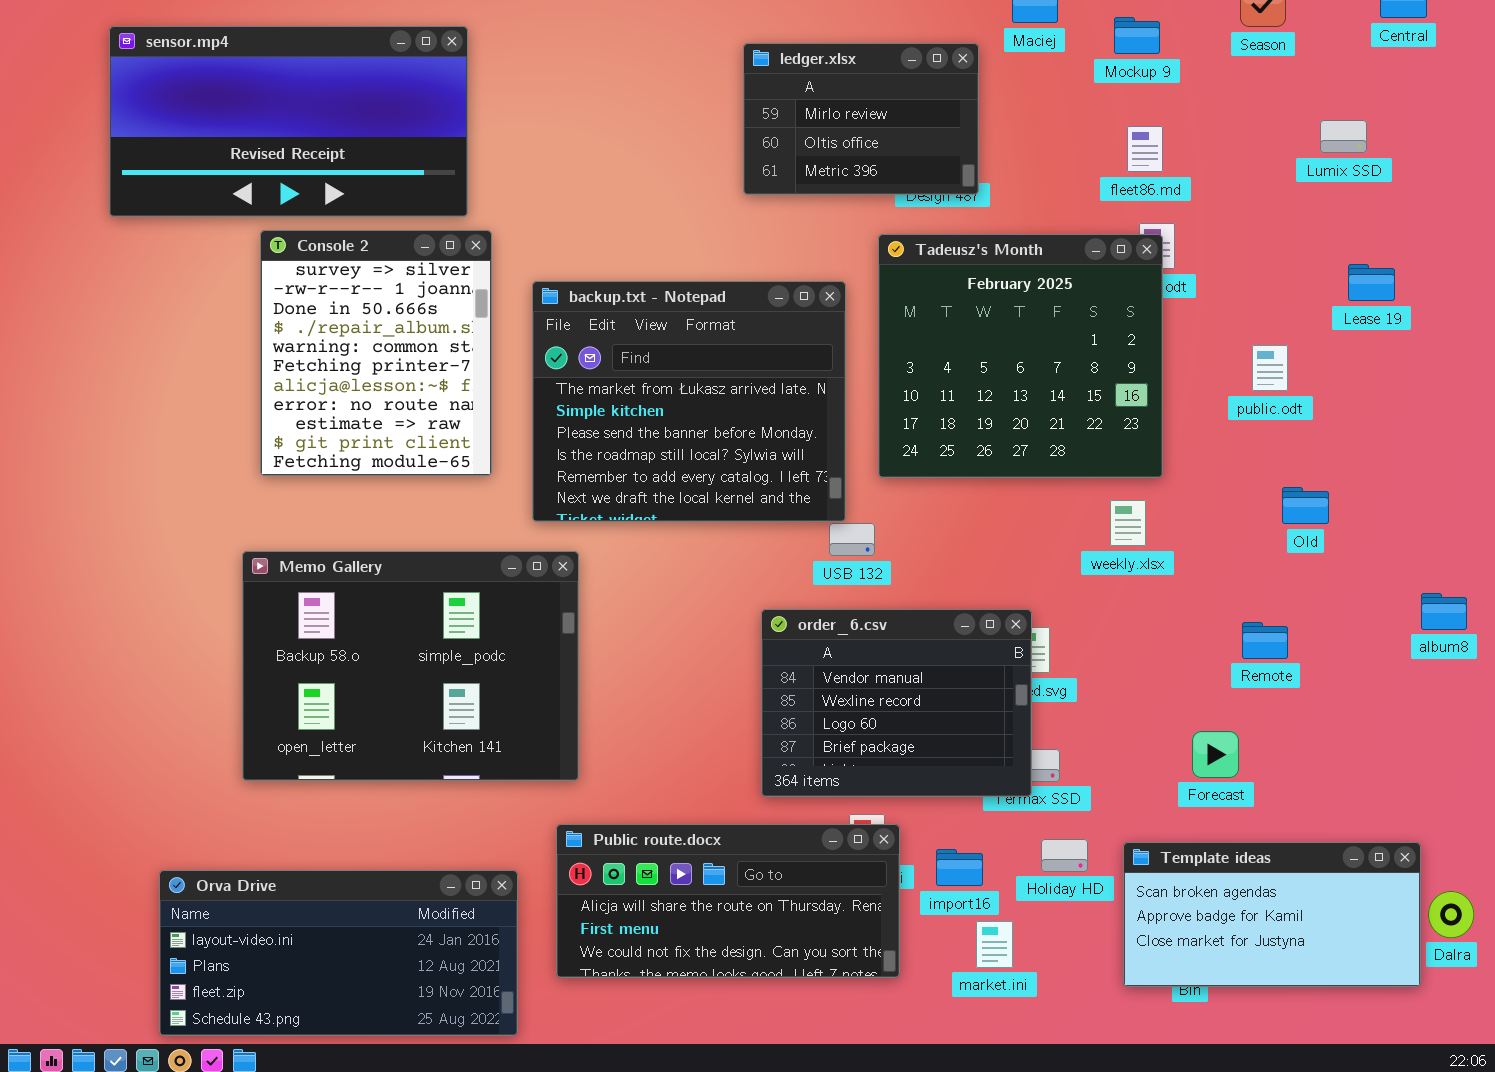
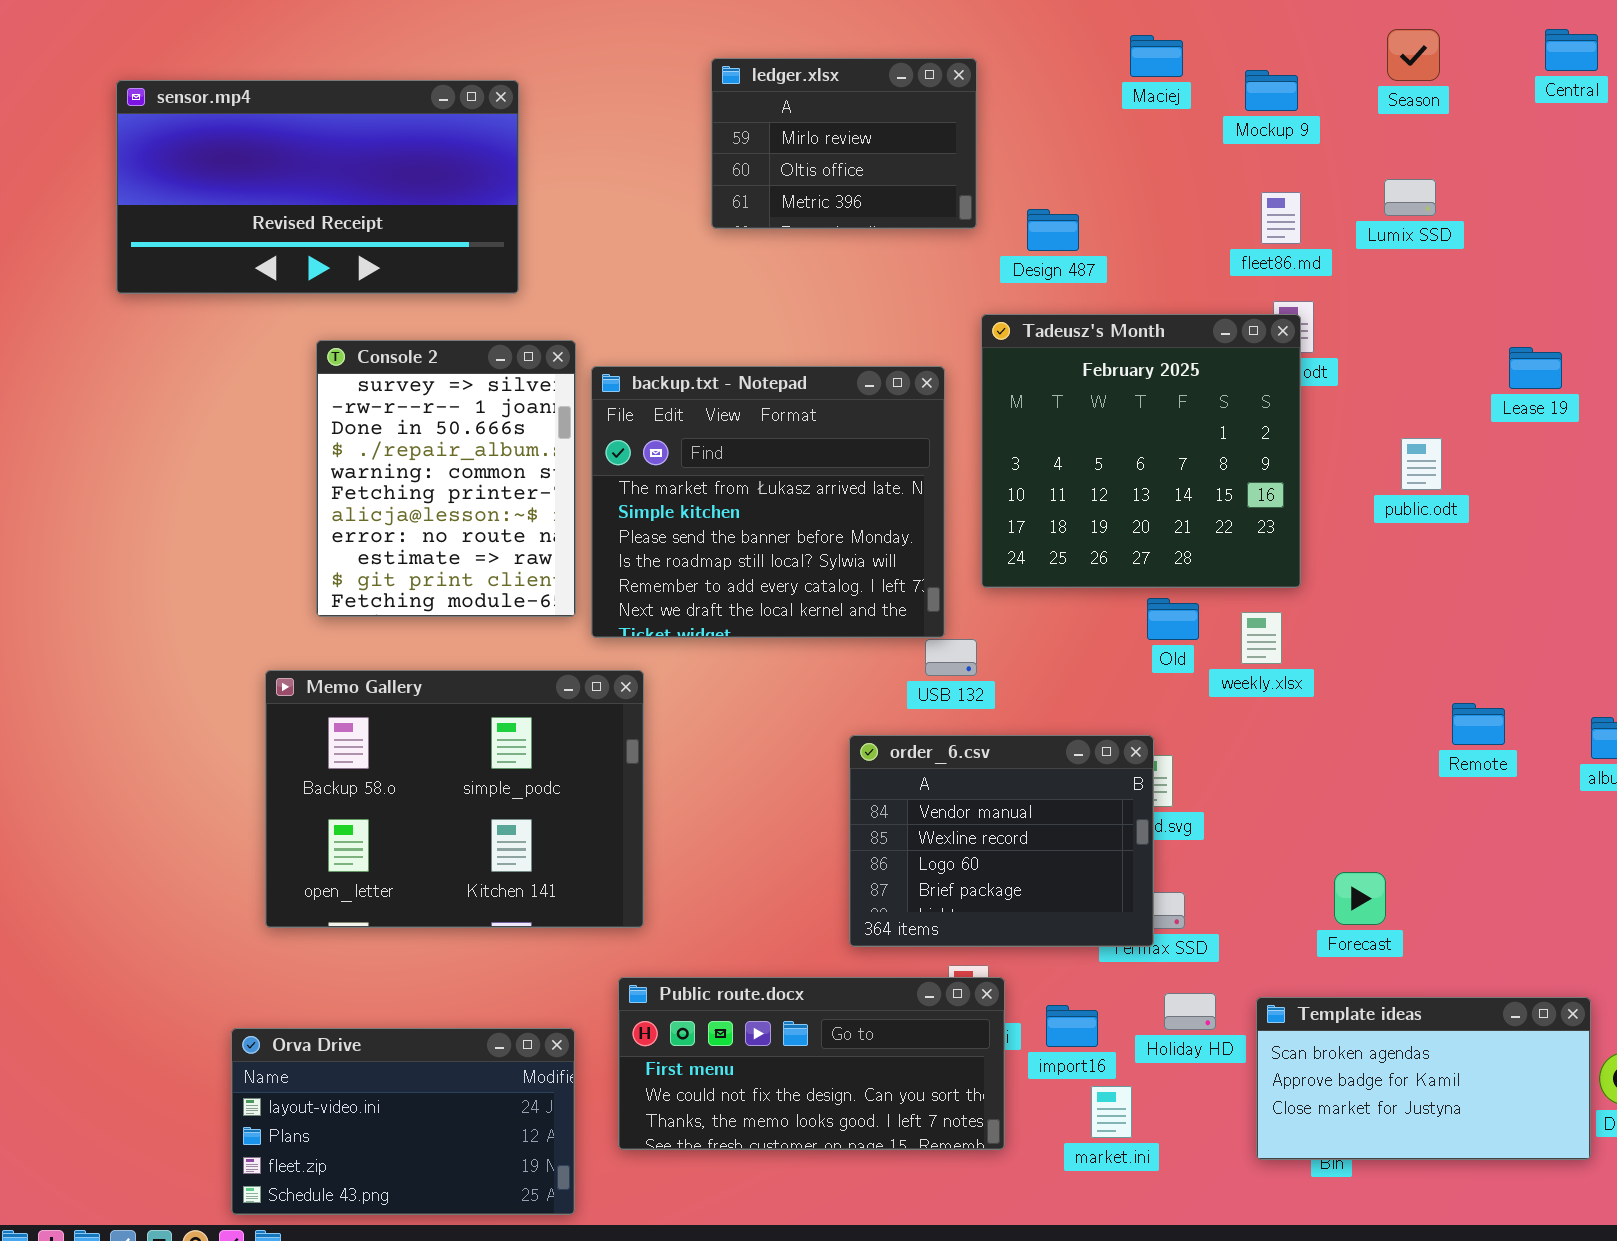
ledger.xlsx: [743,43,979,195] -> [711,58,977,229], moved
Lumix SSD: [1320,120,1367,153] -> [1384,179,1436,216], moved
Console 2: [260,230,492,476] -> [316,340,576,617], moved
Old: [1282,487,1329,524] -> [1147,598,1199,640], moved
Remote: [1242,622,1288,659] -> [1452,703,1505,745], moved
Public route.docx: [556,824,900,978] -> [618,977,1005,1150], scrolled down 1 row
Orva Drive: [159,870,518,1036] -> [231,1028,575,1215], resized

